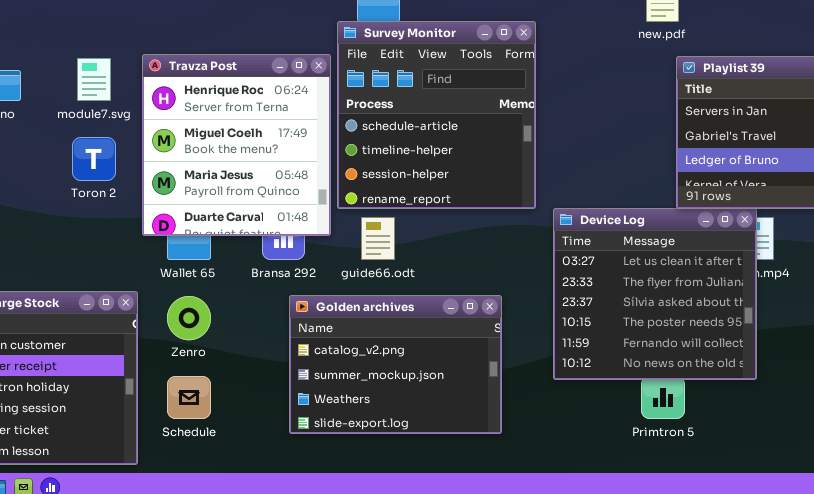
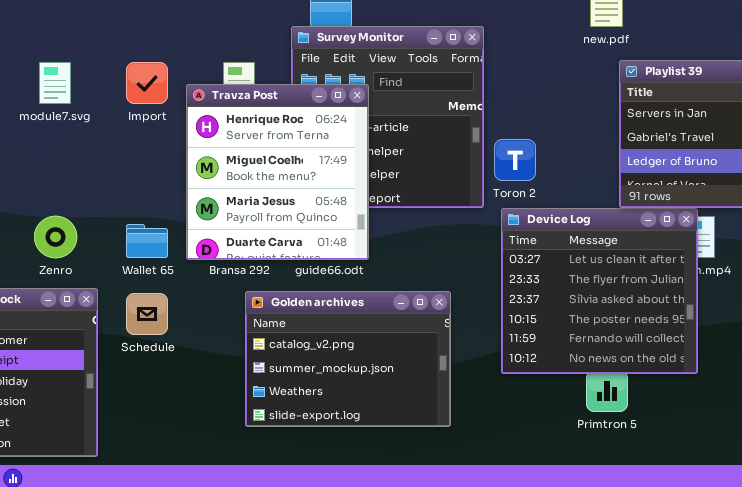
Travza Post: [142,54,331,236] -> [186,84,369,260], moved
Toron 2: [72,137,116,181] -> [494,139,536,181], moved
Zenro: [167,296,211,340] -> [34,216,77,258], moved
Schedule: [167,376,211,419] -> [126,293,168,335], moved

